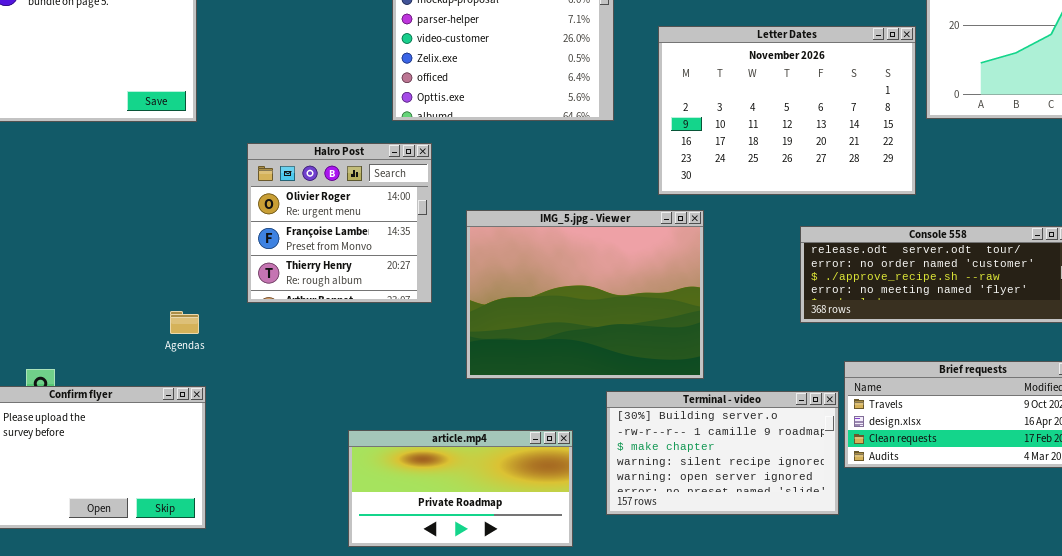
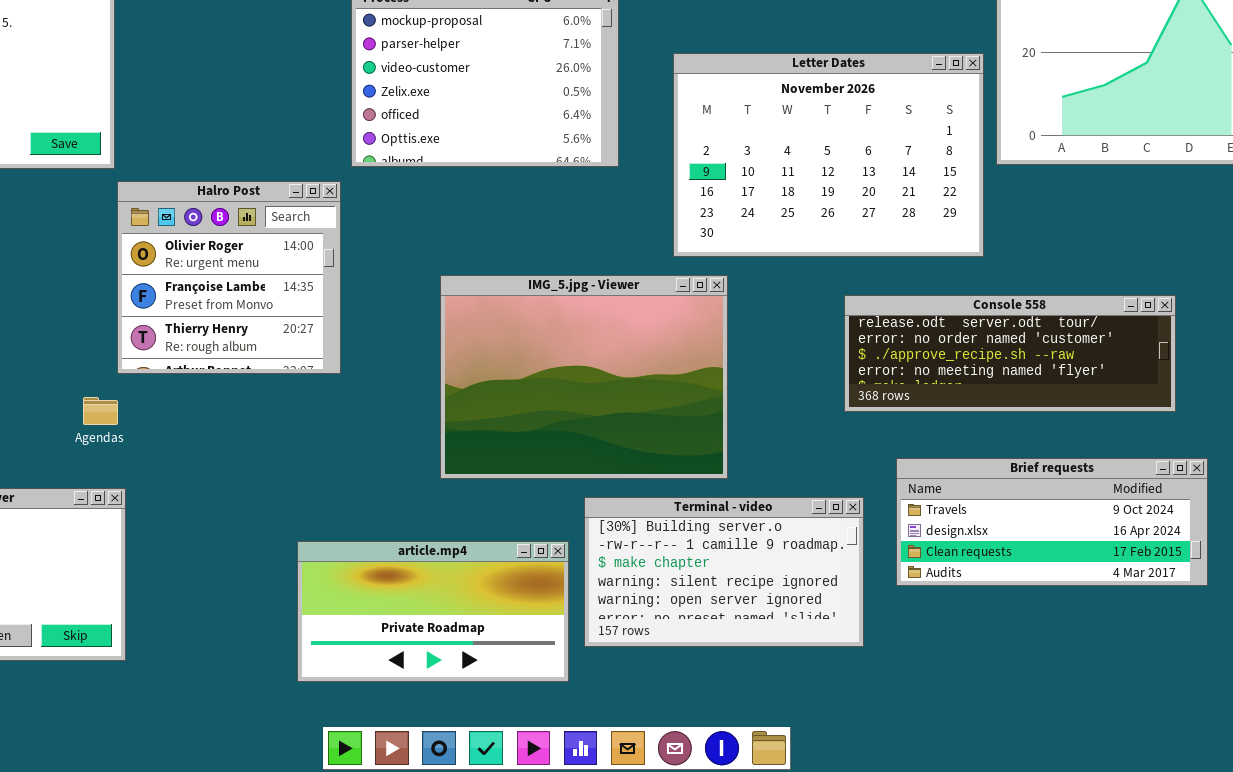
Halro Post: [247,143,432,303] -> [117,181,341,374], moved
Terminal - video: [606,391,839,515] -> [584,497,864,647], moved

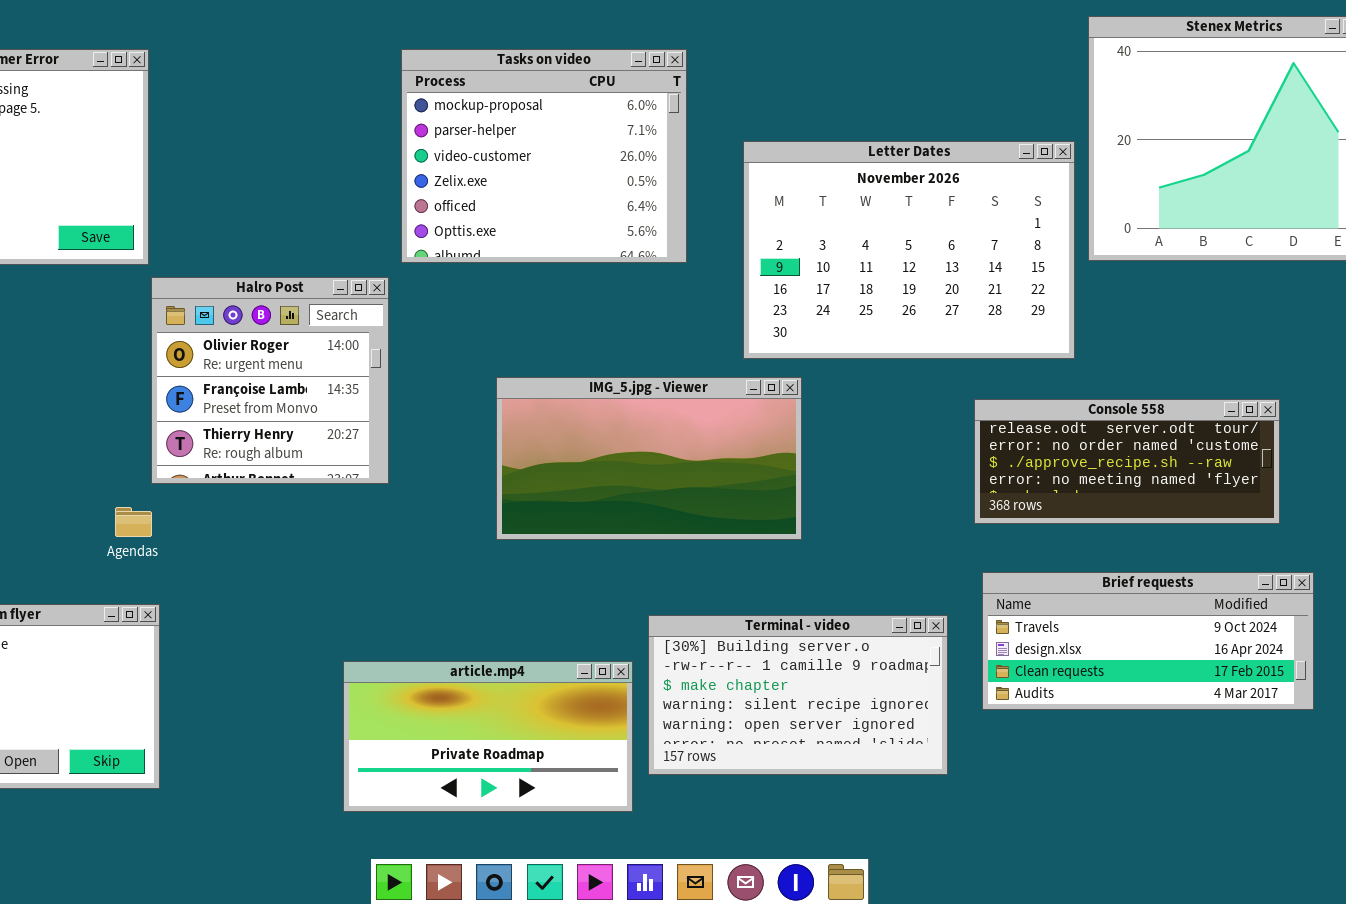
IMG_5.jpg - Viewer: [440,275,728,479] -> [496,377,802,540], resized
Console 558: [844,295,1176,412] -> [974,399,1280,524], resized

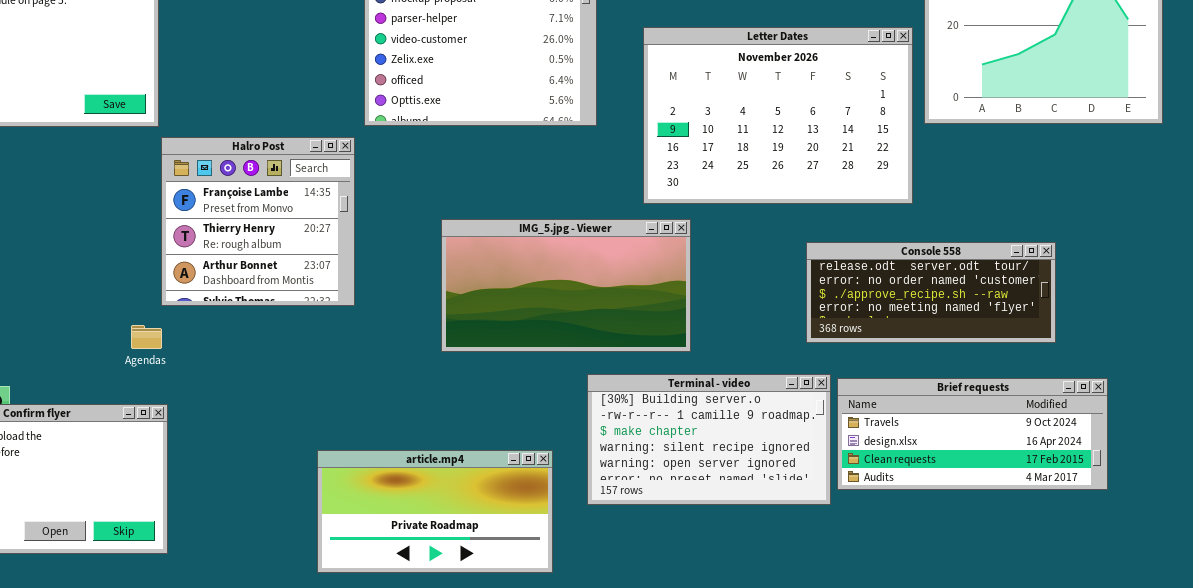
Halro Post: [151,277,389,484] -> [161,137,355,306], scrolled down 1 row
Console 558: [974,399,1280,524] -> [806,242,1056,343], moved
Terminal - video: [648,615,948,775] -> [587,374,831,505], moved

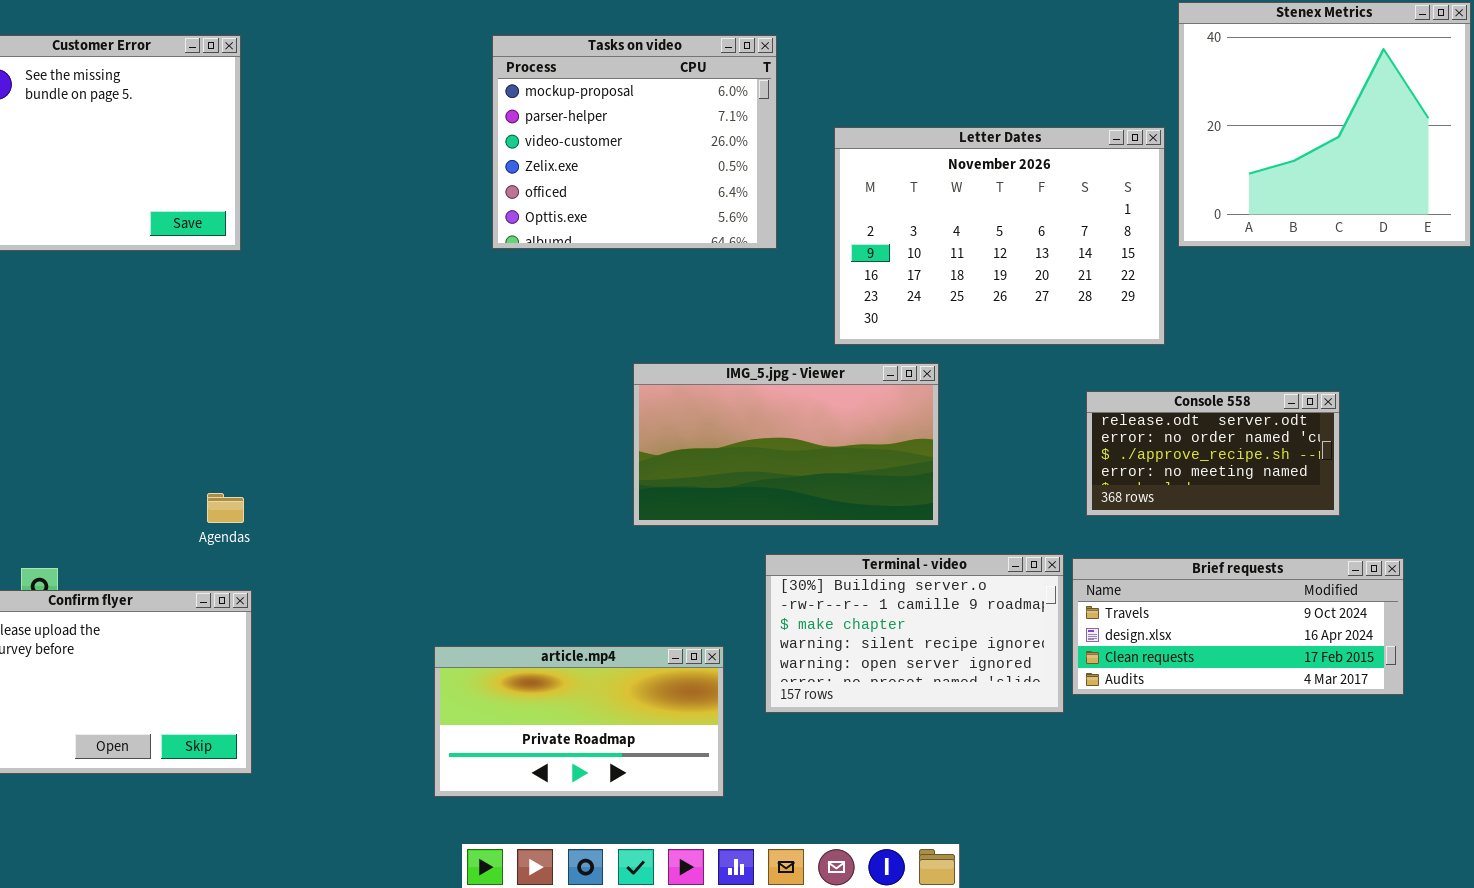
Halro Post: [161,137,355,306] -> none, closed
IMG_5.jpg - Viewer: [441,219,691,352] -> [633,363,939,526], moved
Console 558: [806,242,1056,343] -> [1086,391,1340,516], resized

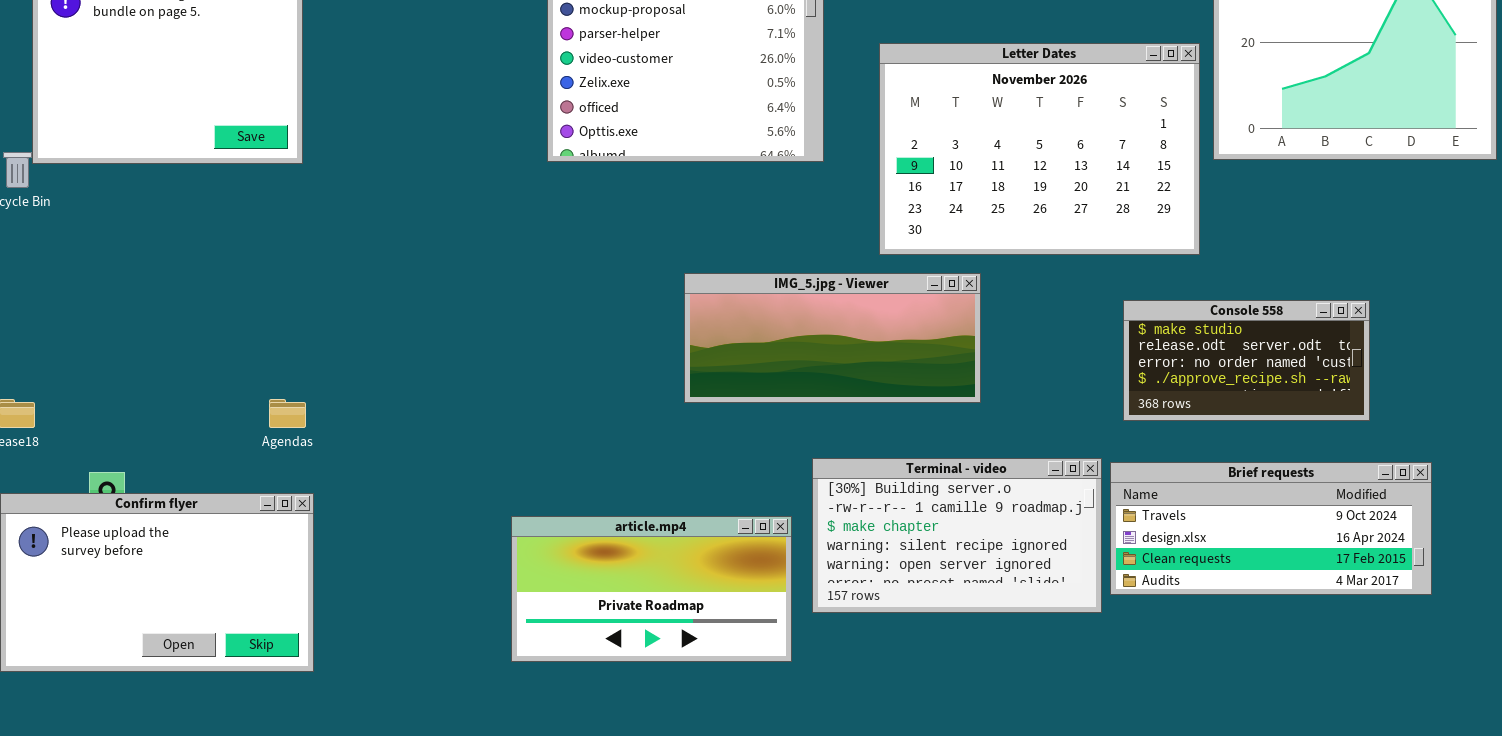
IMG_5.jpg - Viewer: [633,363,939,526] -> [684,273,981,403], resized
Console 558: [1086,391,1340,516] -> [1123,300,1370,421], scrolled up 1 row
article.mp4: [434,646,724,797] -> [511,516,792,662], moved

